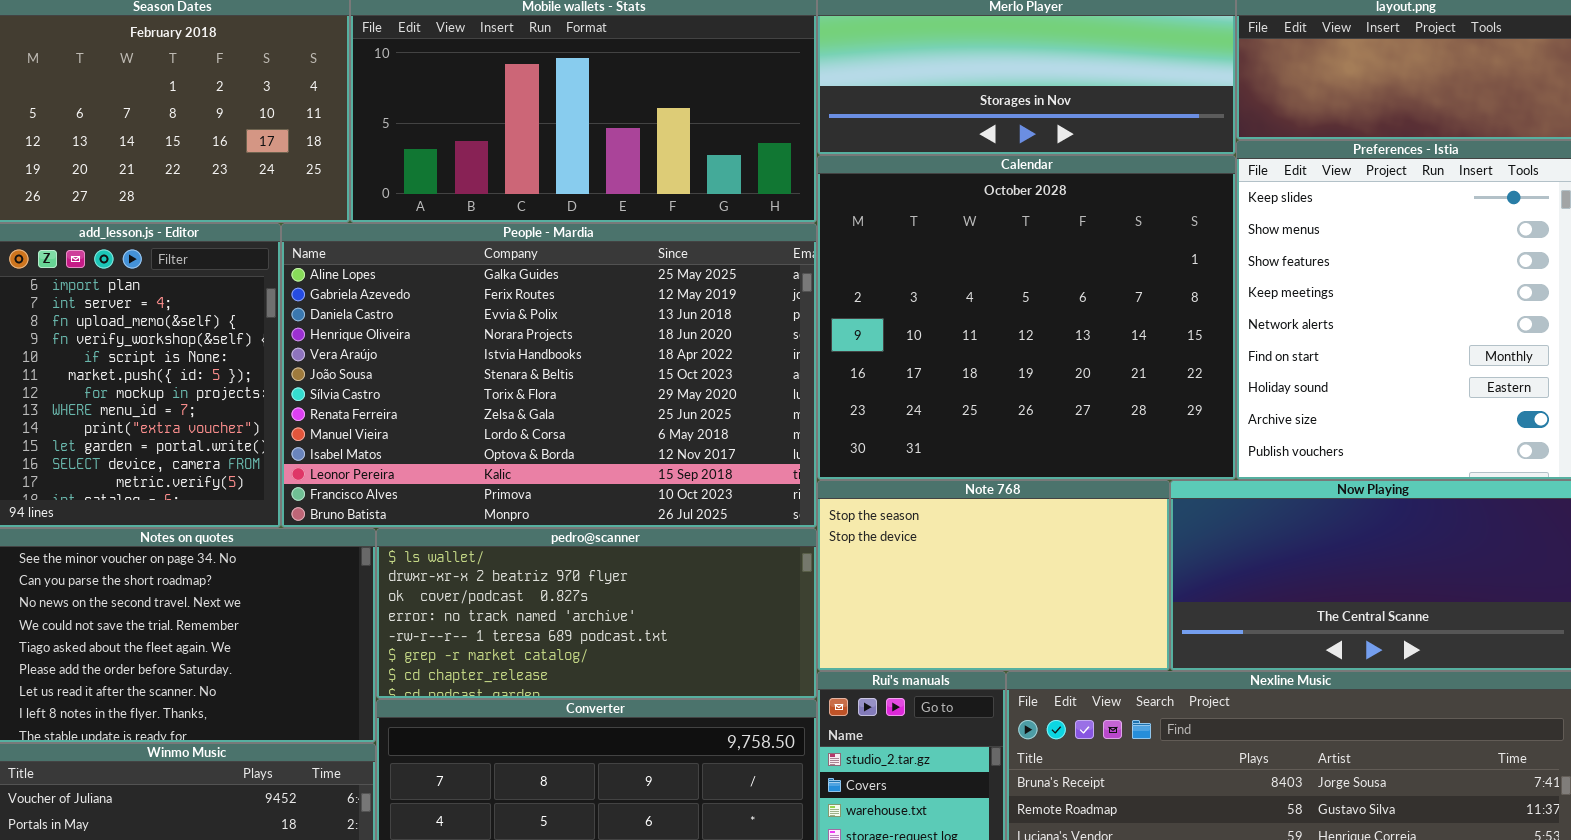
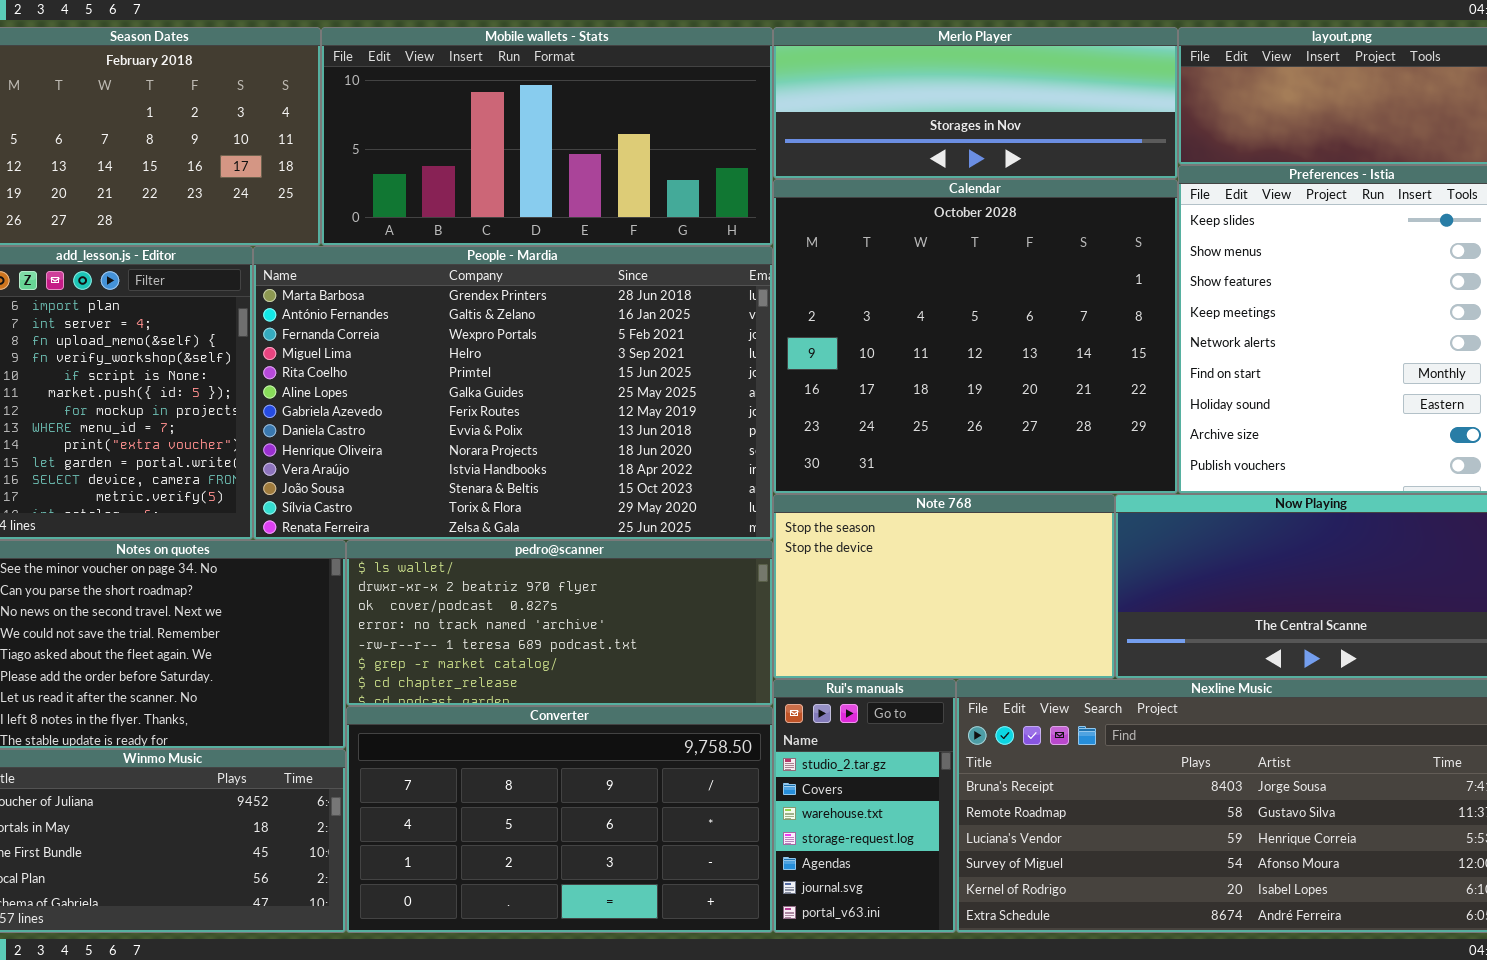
People - Mardia: [281,223,817,528] -> [253,246,773,540], scrolled up 5 rows

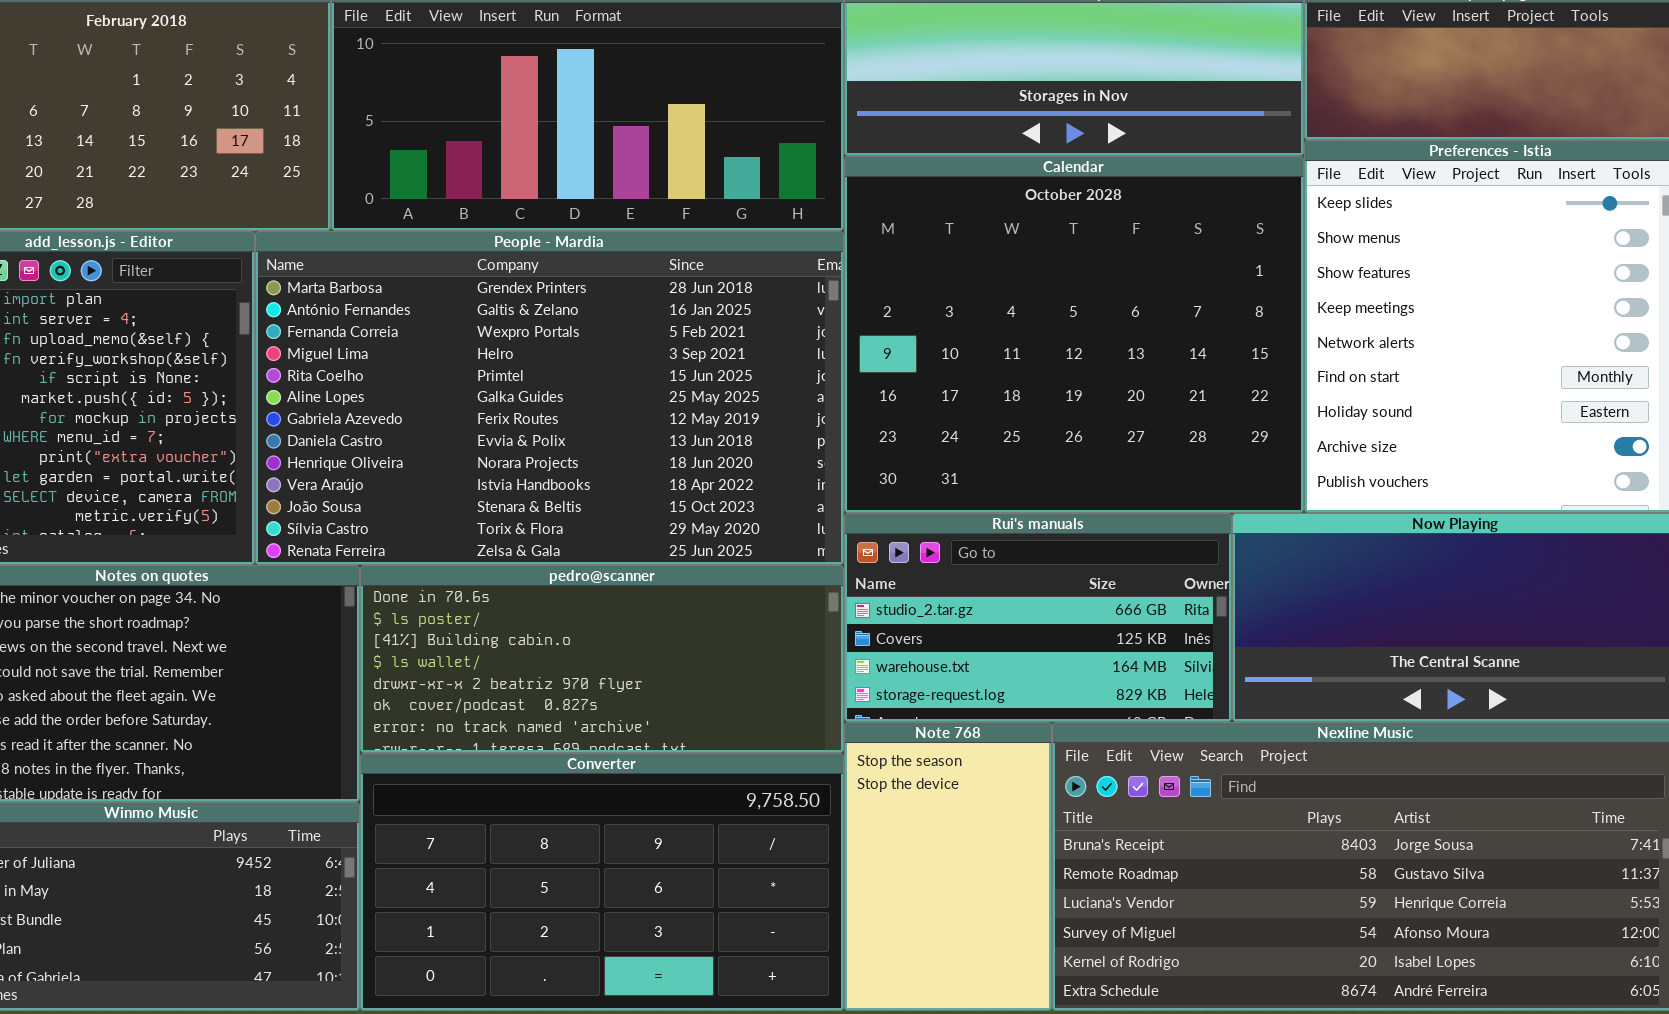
Note 768: [773,494,1115,679] -> [844,722,1052,1011], moved, resized
pedro@scanner: [346,540,773,706] -> [360,565,844,753], scrolled up 3 rows
Rui's manuals: [773,679,956,933] -> [844,513,1232,722], moved, resized

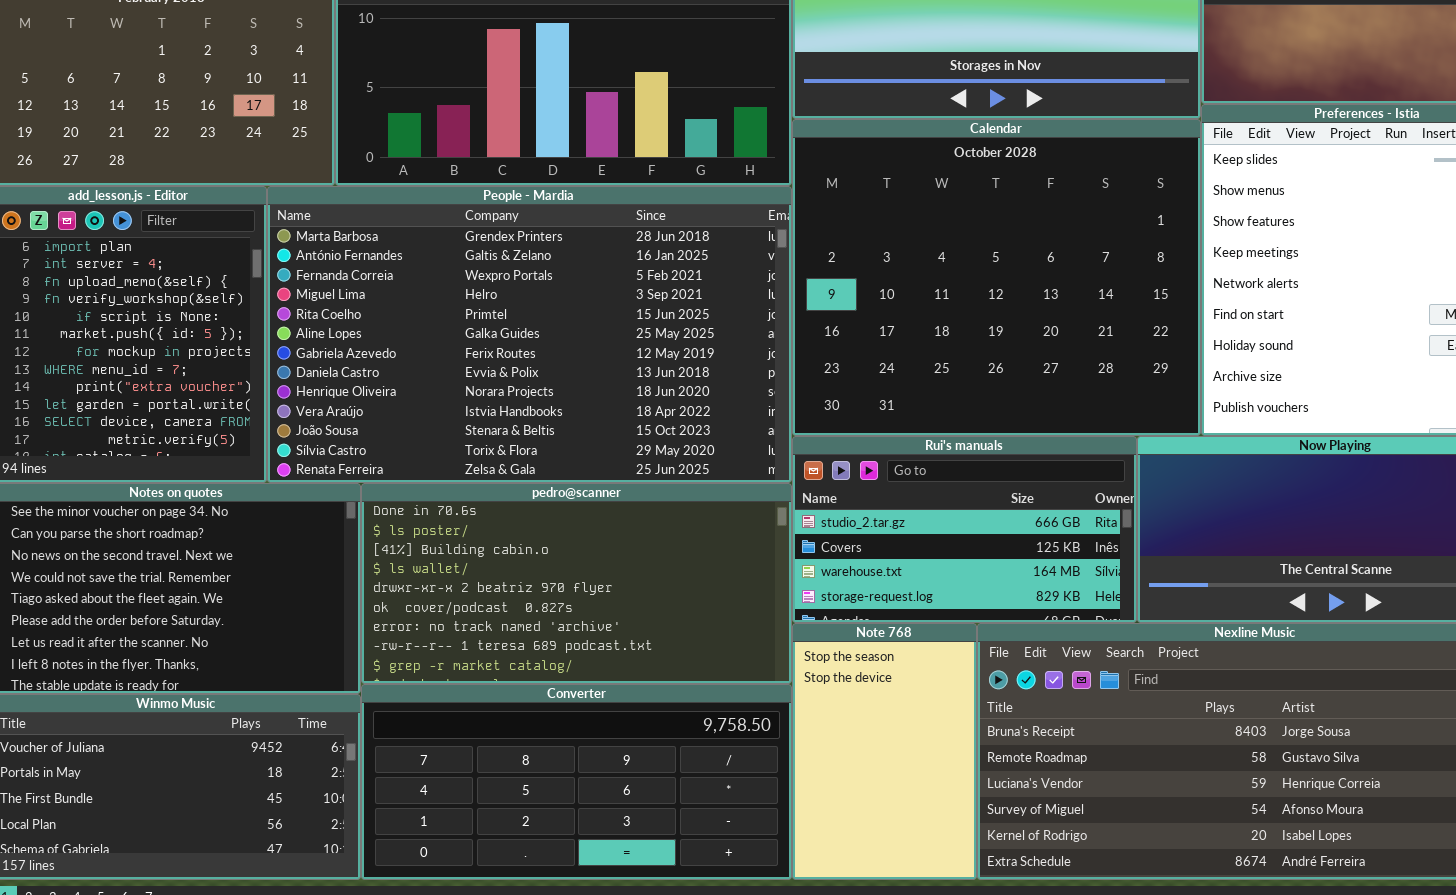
pedro@scanner: [360,565,844,753] -> [361,483,792,684], resized
Converter: [360,753,844,1011] -> [361,684,792,880], resized

